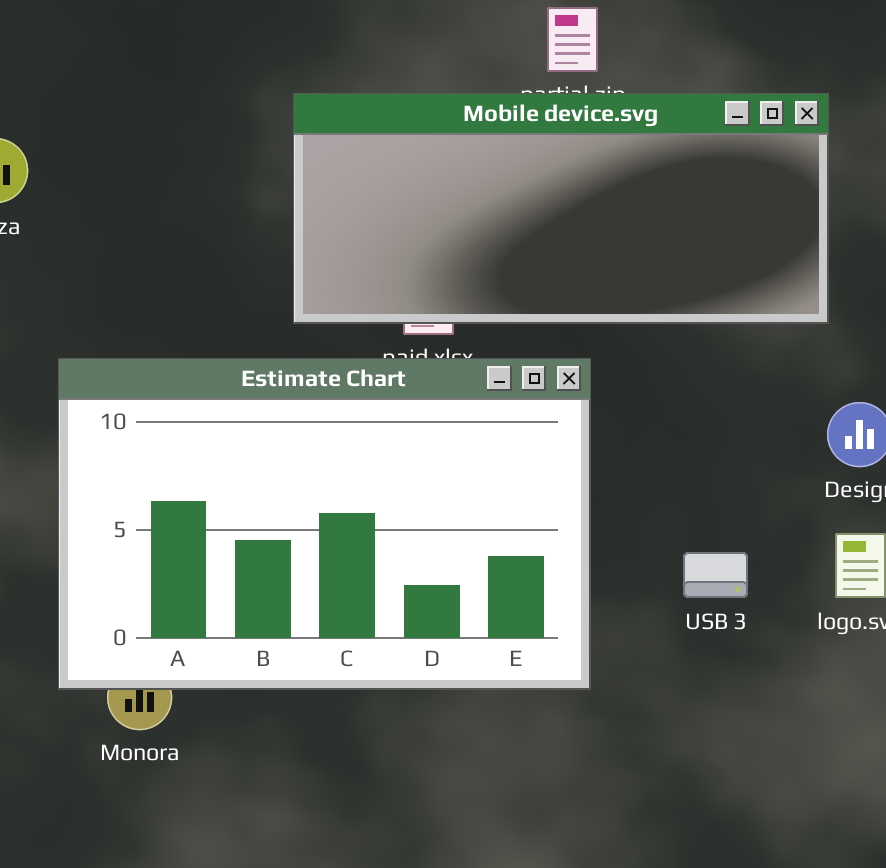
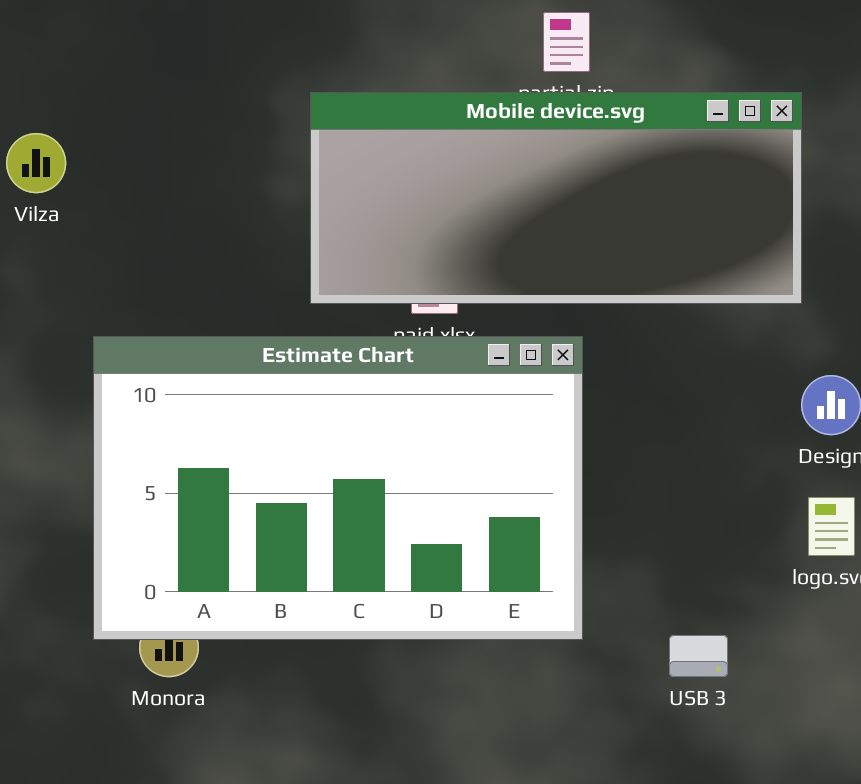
USB 3: [683,552,748,598] -> [669,635,728,677], moved

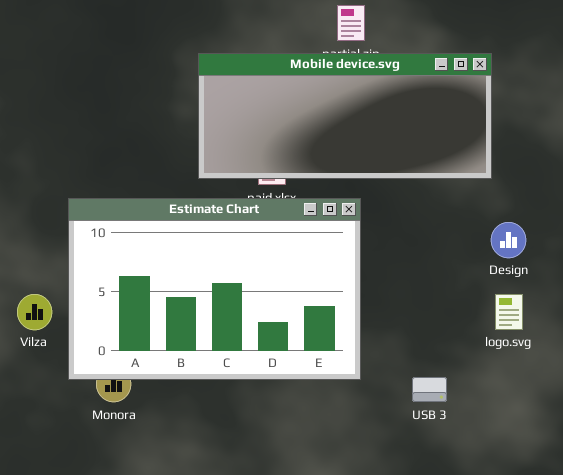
Vilza: [6,133,66,193] -> [17,294,52,330], moved

